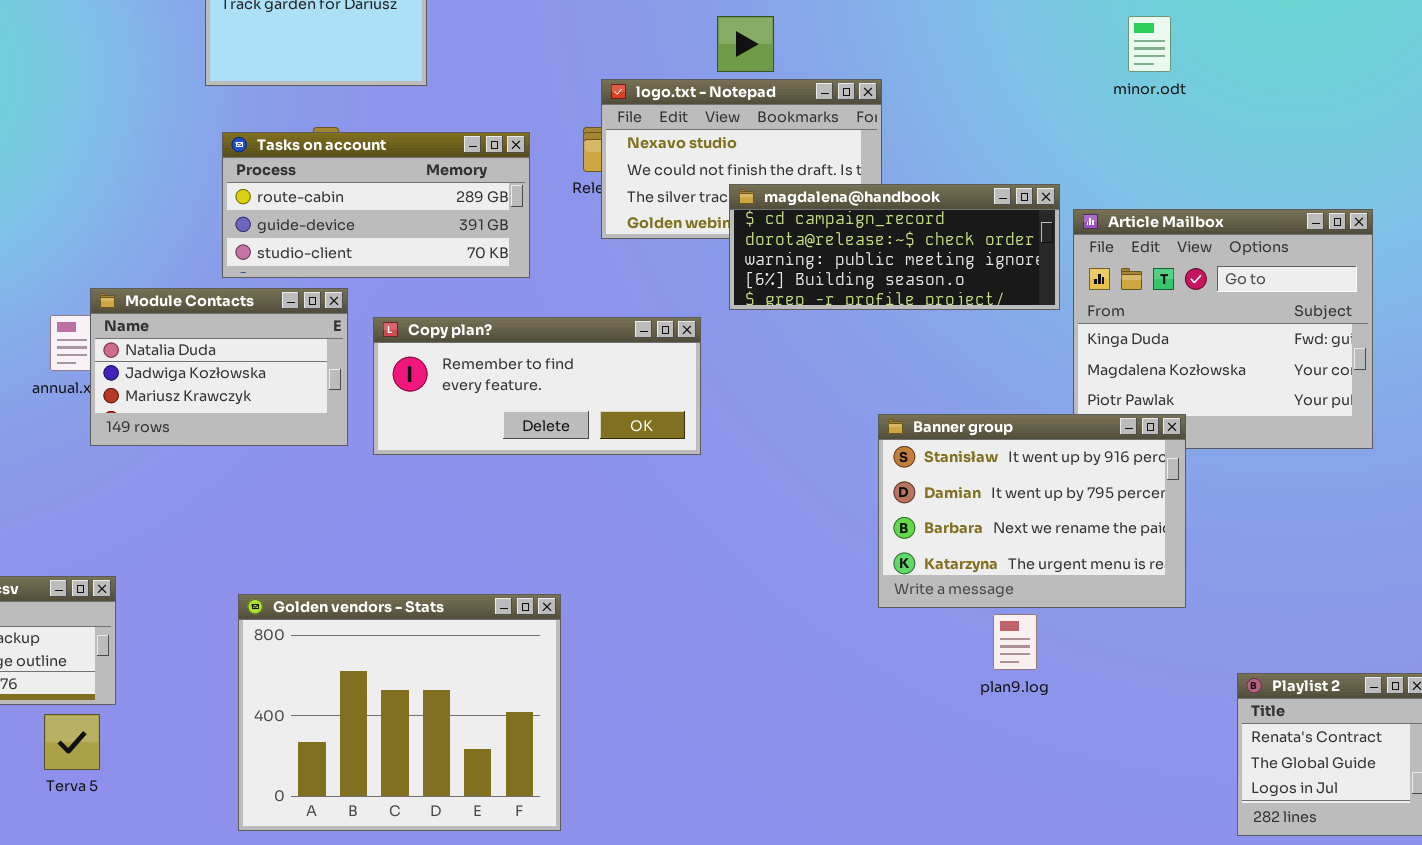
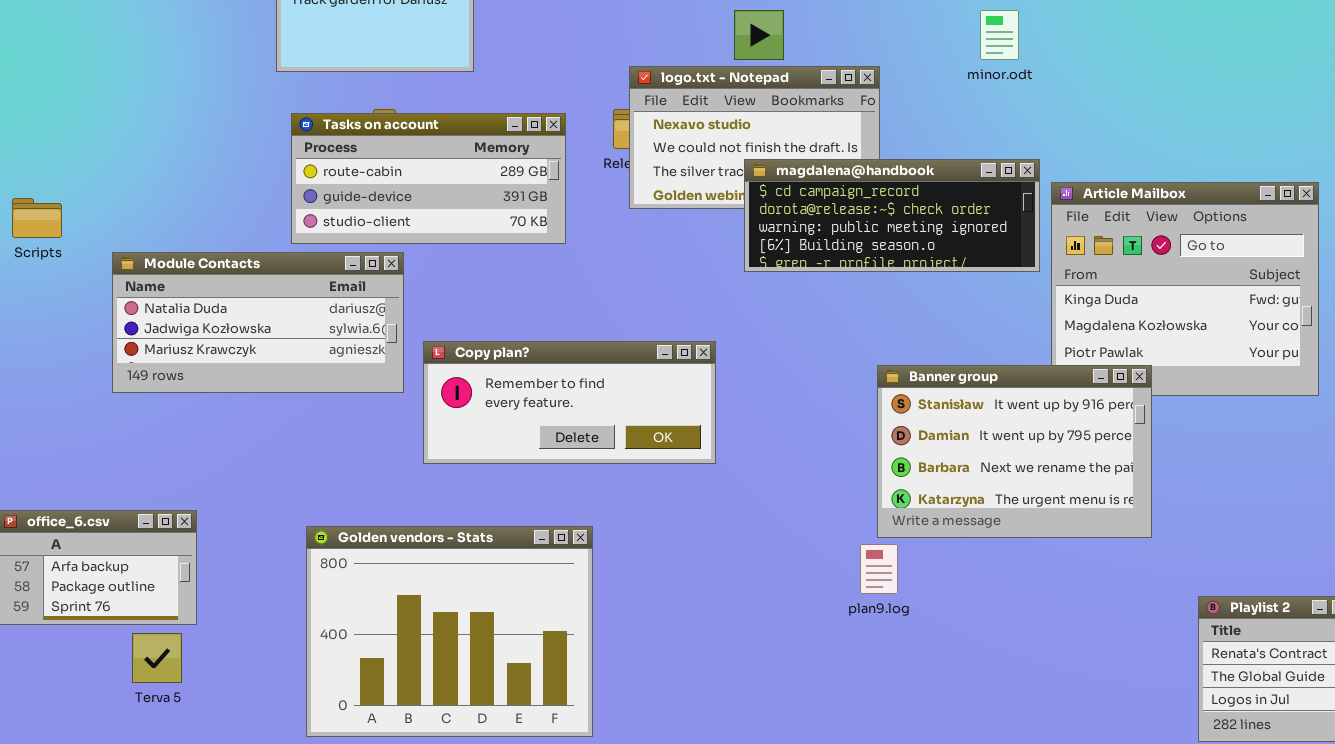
minor.odt: [1128,16,1171,72] -> [980,10,1019,60], moved
Module Contacts: [90,288,348,446] -> [112,252,404,393], resized
Copy plan?: [373,317,701,455] -> [423,341,716,464], moved
plan9.log: [993,614,1037,670] -> [860,544,898,594], moved

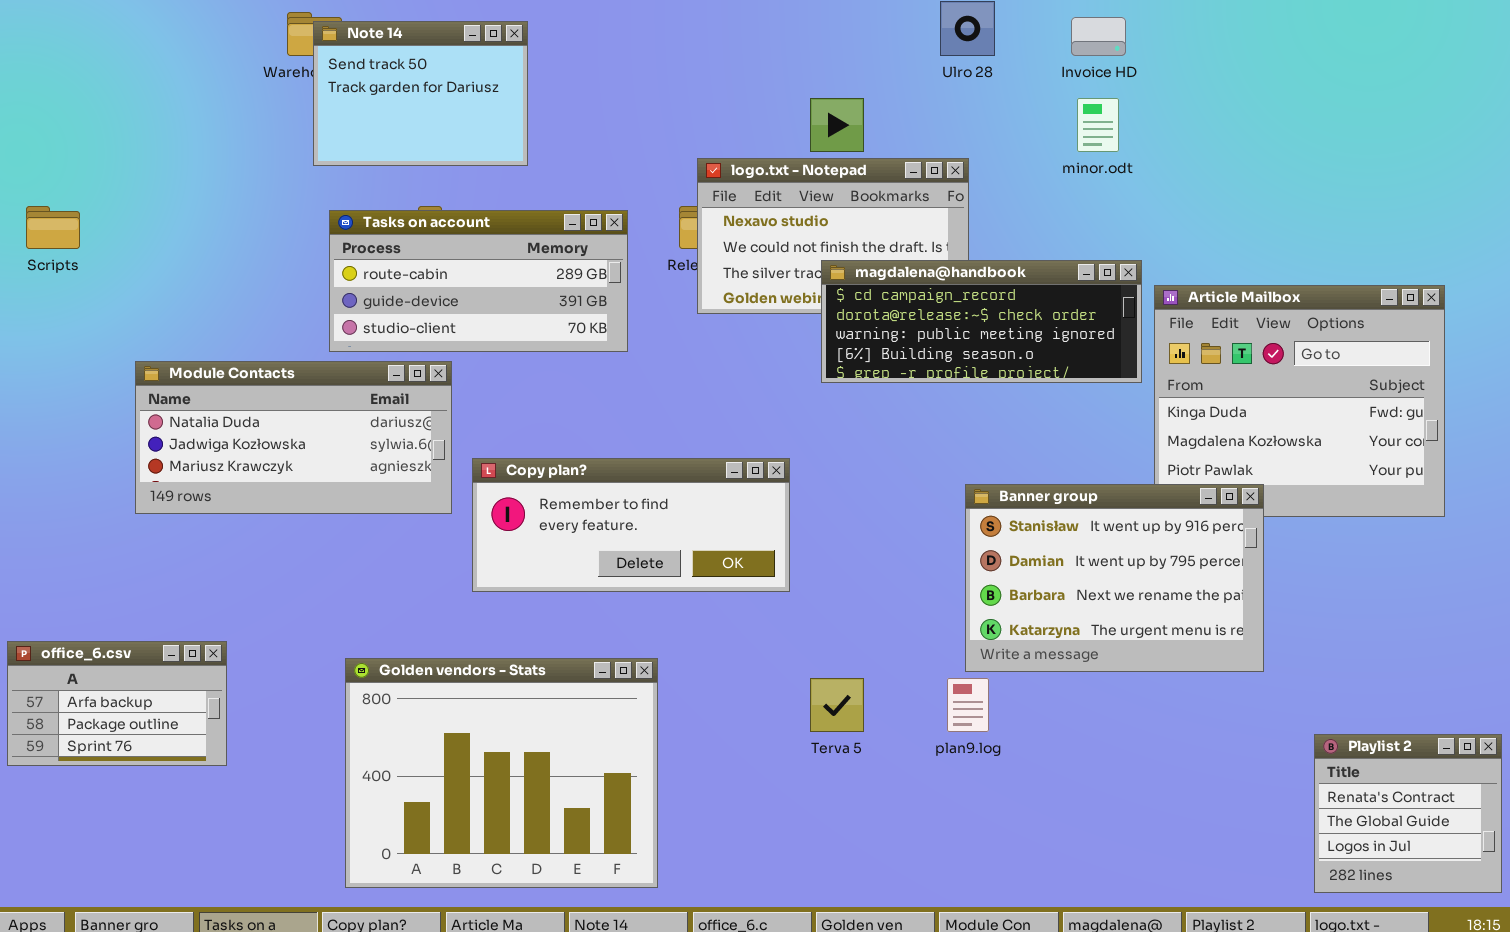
Scripts: [12,198,62,238] -> [26,206,80,249], moved
Terva 5: [132,633,182,683] -> [810,678,864,732], moved

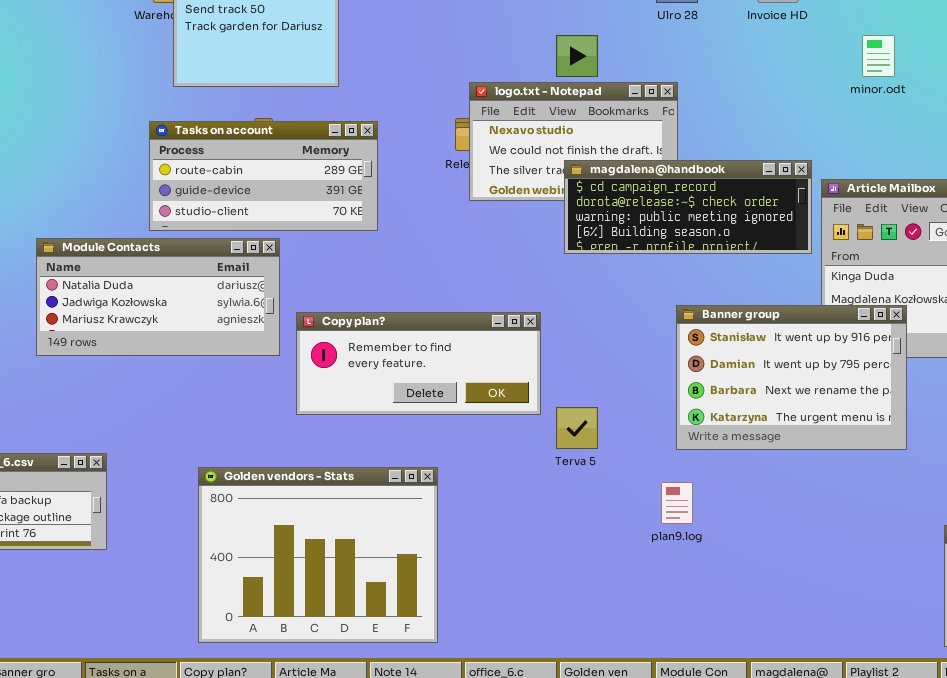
minor.odt: [1077,98,1119,152] -> [862,35,895,77], moved
Tasks on account: [329,210,628,352] -> [149,121,378,231], moved
Banner group: [965,484,1264,672] -> [676,305,907,450], moved
Terva 5: [810,678,864,732] -> [556,407,598,449], moved

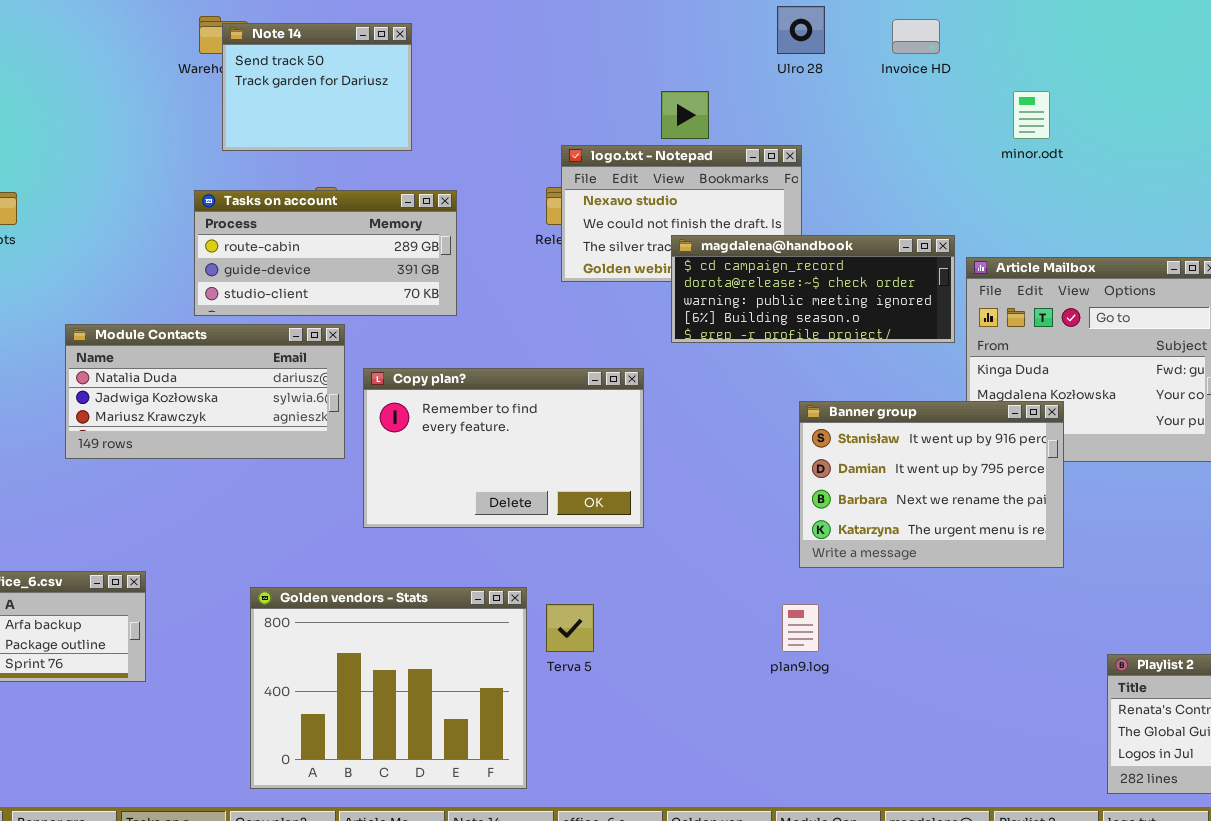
Copy plan?: [296,312,541,415] -> [363,368,644,528], resized
Terva 5: [556,407,598,449] -> [546,604,594,652], moved

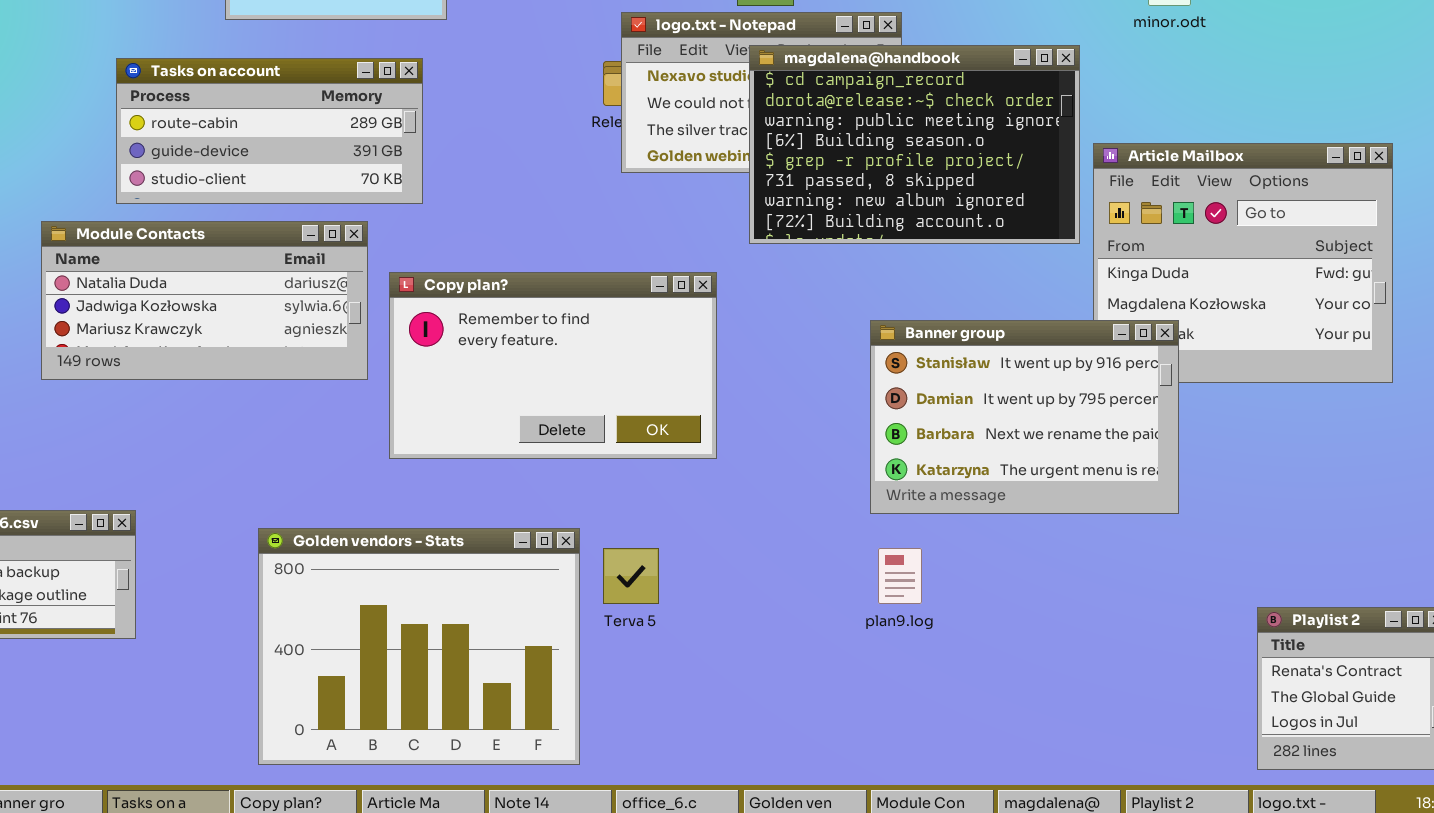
Tasks on account: [194,190,457,316] -> [116,58,423,204], moved
magdalena@handbook: [671,235,955,343] -> [749,45,1080,244], resized
Banner group: [799,401,1064,568] -> [870,320,1179,514], moved

